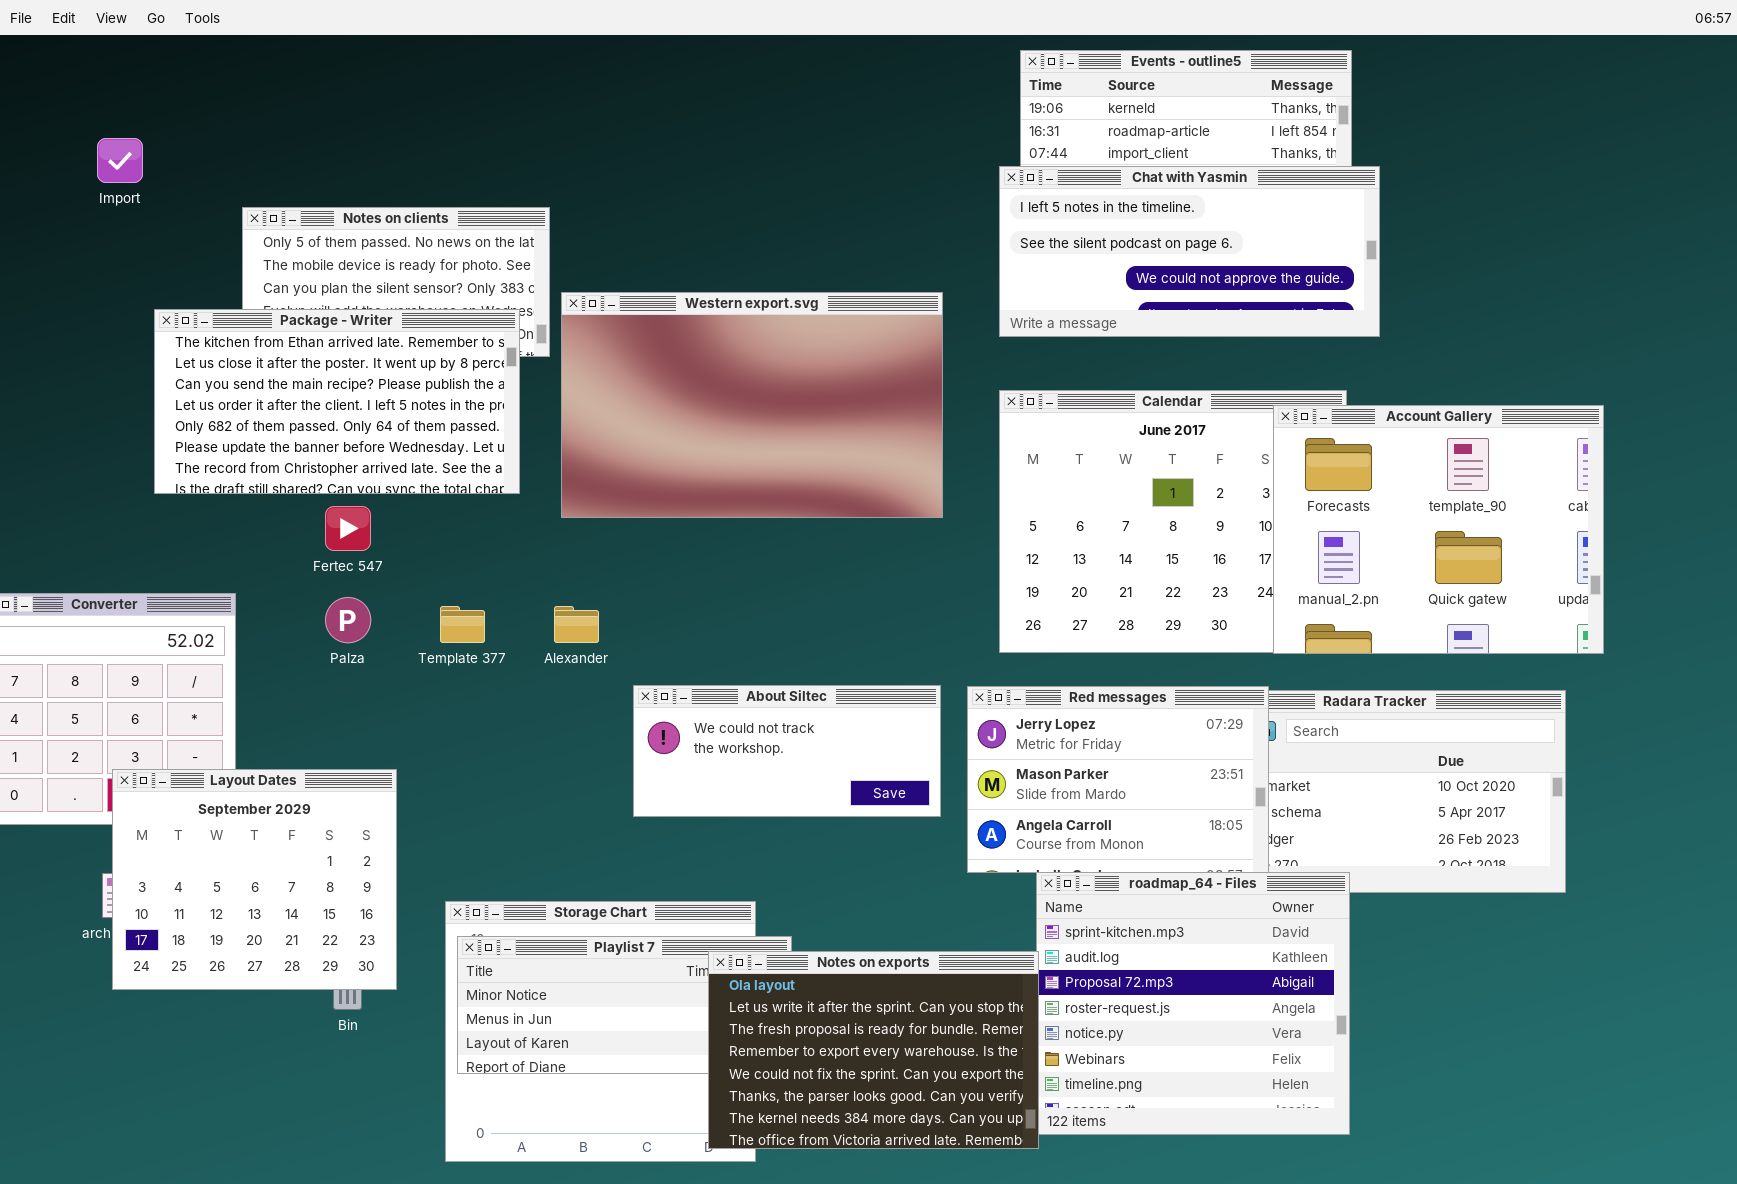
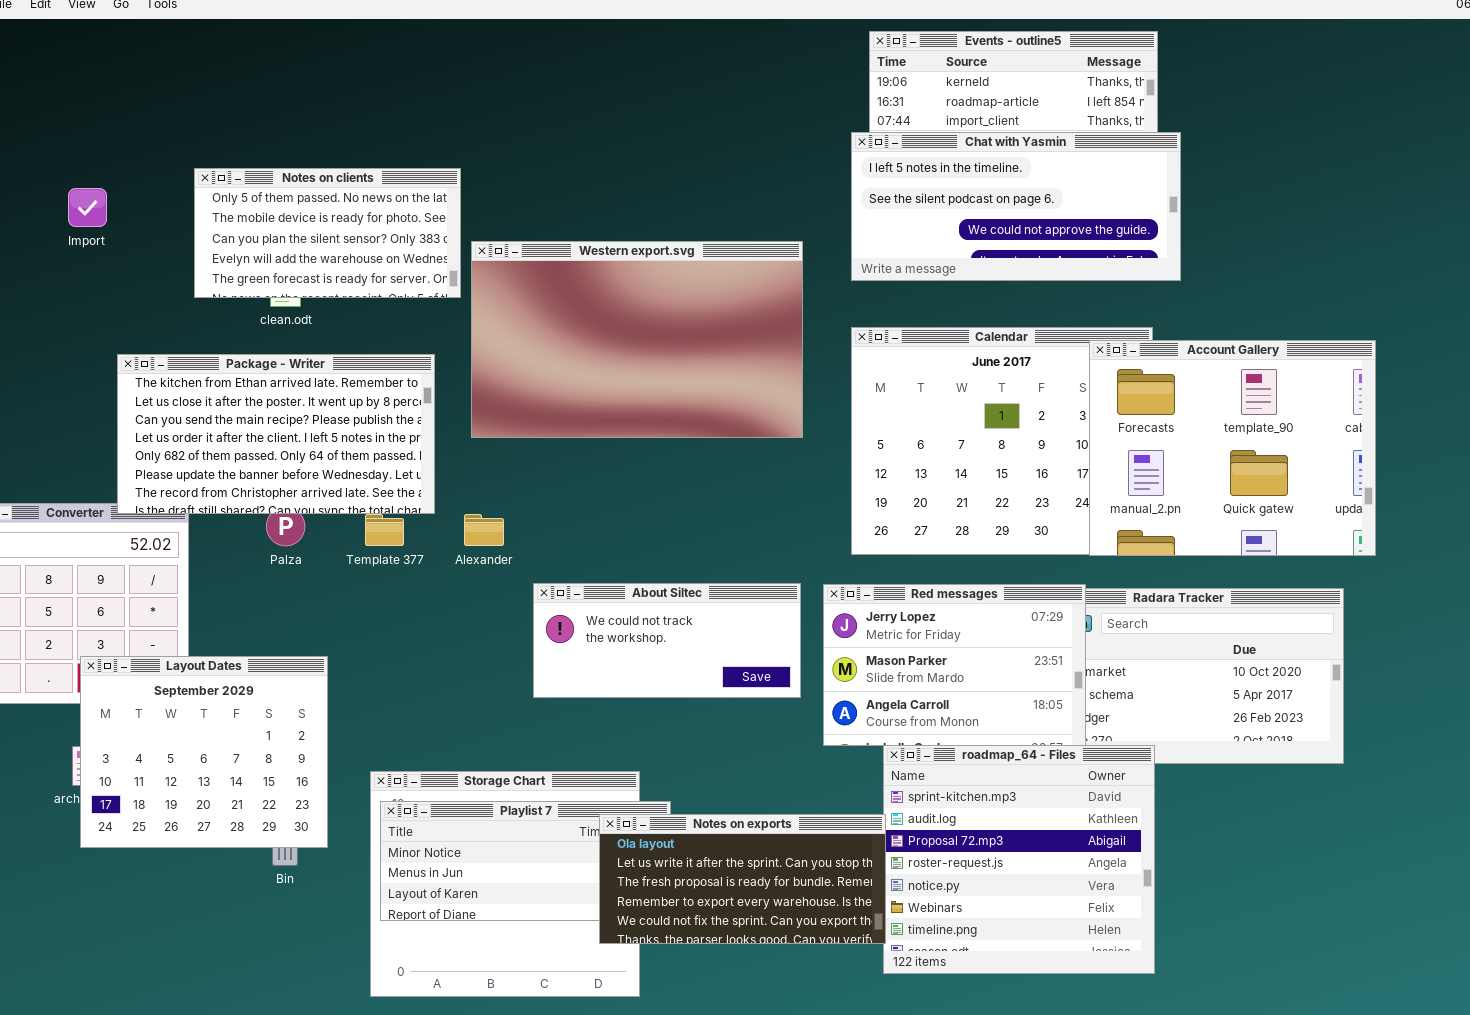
Import: [97,138,143,183] -> [68,188,107,227], moved
Package - Writer: [154,309,520,494] -> [117,354,435,514], moved
Notes on exports: [708,951,1039,1149] -> [599,814,886,944], resized

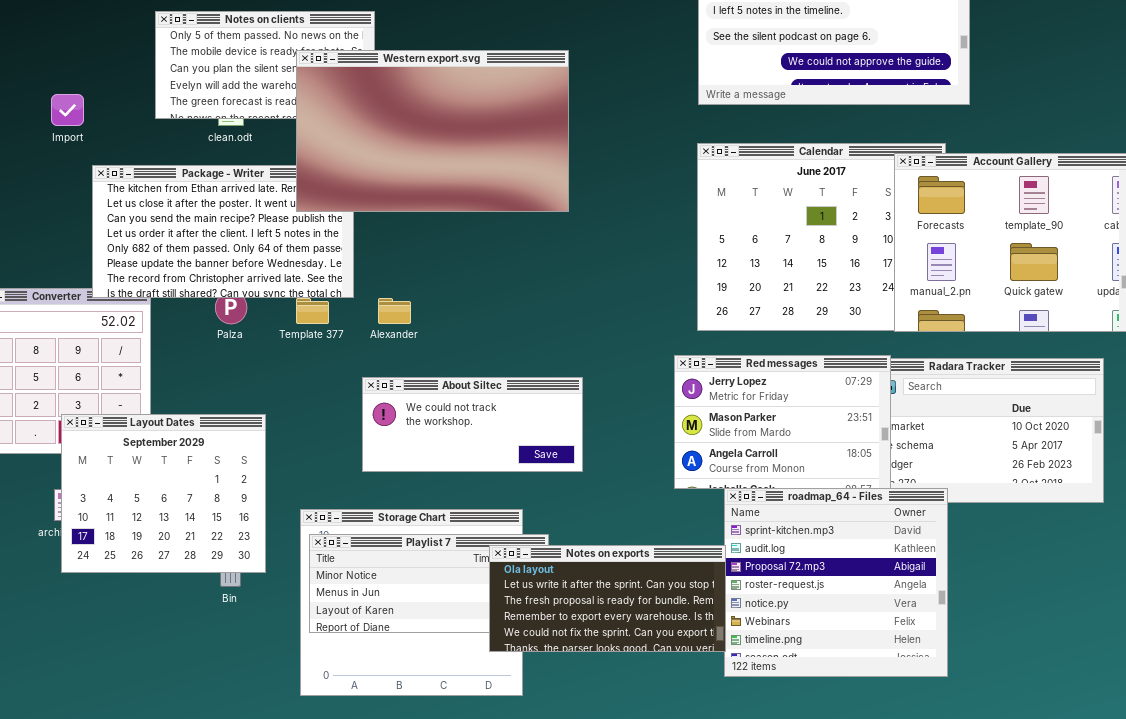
Import: [68,188,107,227] -> [51,94,84,126], moved
Western export.svg: [471,241,803,438] -> [296,50,569,212], moved
About Siltec: [533,583,801,698] -> [362,377,583,472], moved

